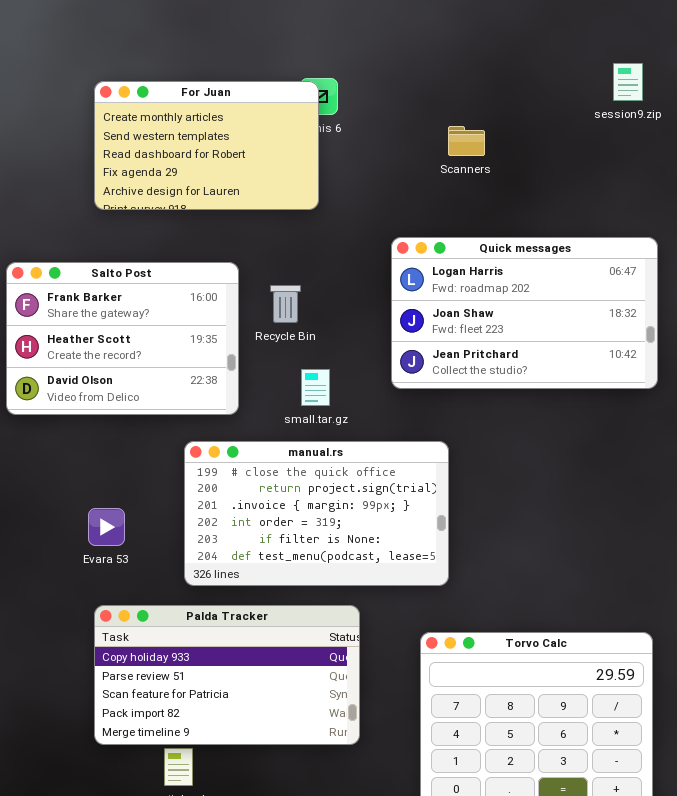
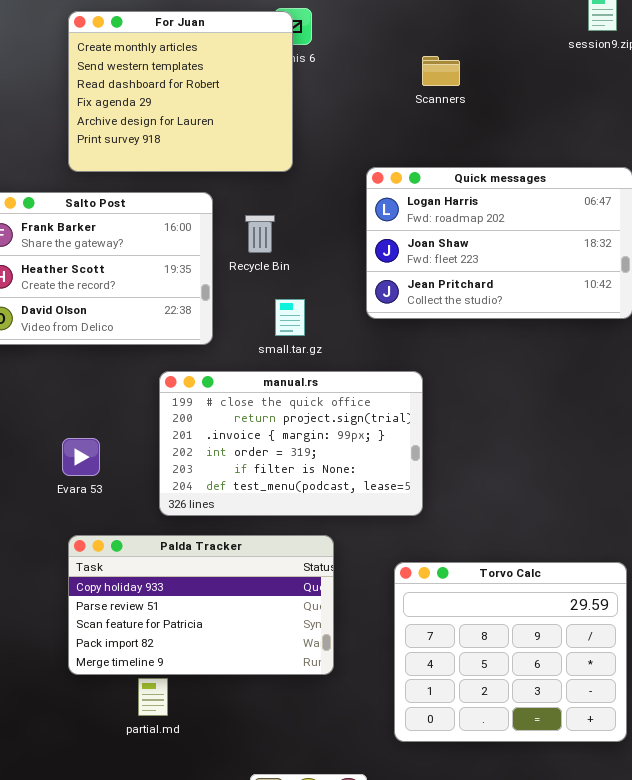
For Juan: [94,81,319,210] -> [68,11,293,172], resized

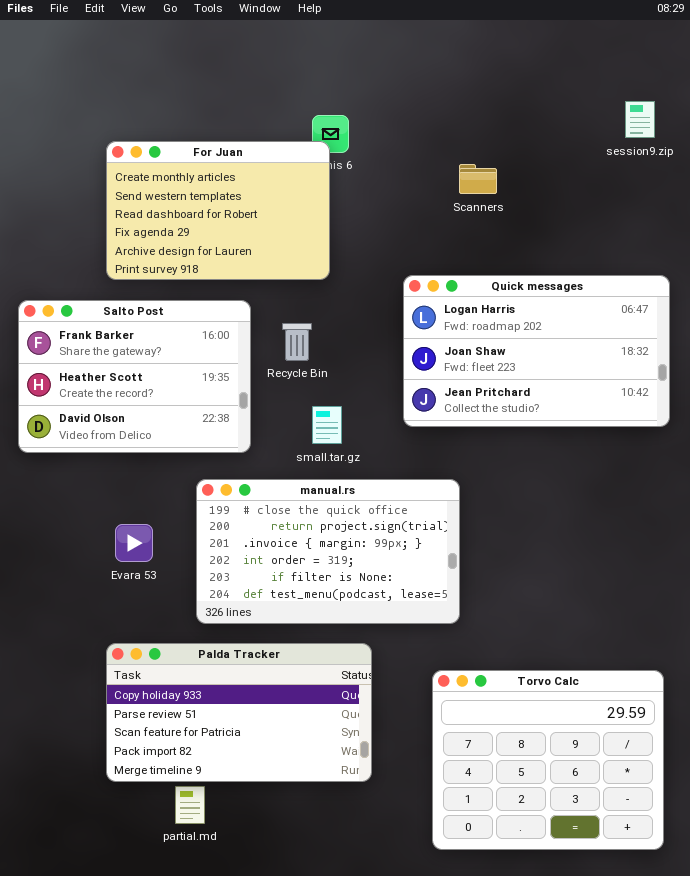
For Juan: [68,11,293,172] -> [106,141,330,280], resized
Evara 53: [62,438,100,476] -> [115,524,153,562], moved

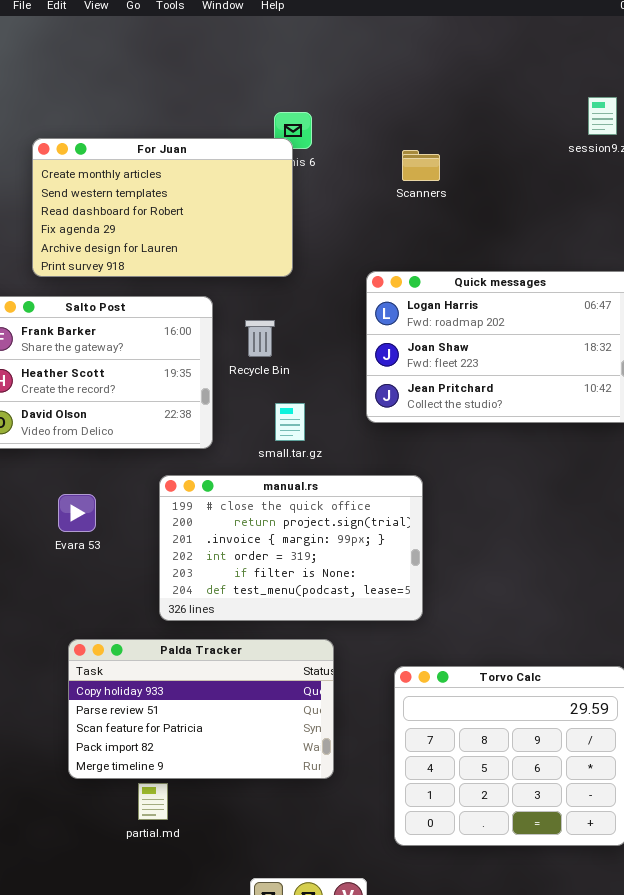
For Juan: [106,141,330,280] -> [32,138,293,277], resized
Scanners: [459,164,497,194] -> [402,150,440,181], moved
Evara 53: [115,524,153,562] -> [58,494,96,532], moved

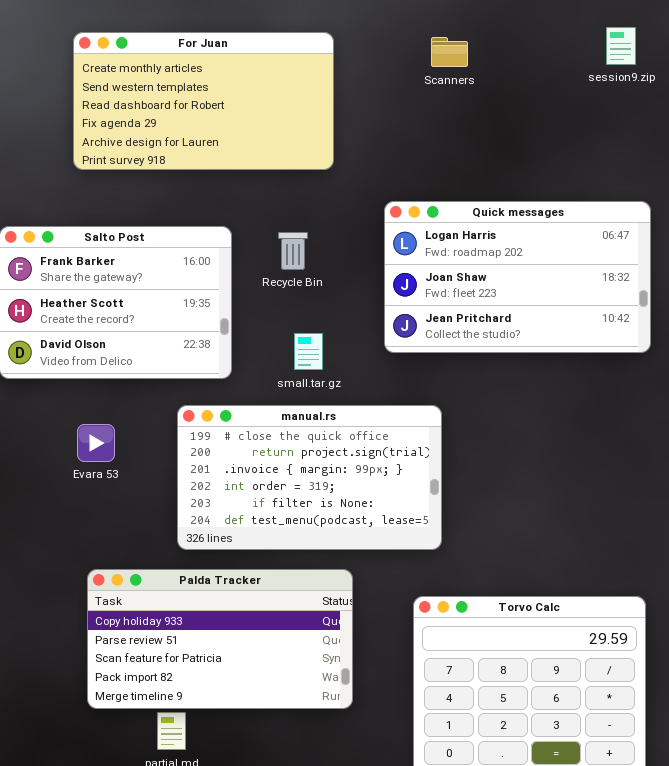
For Juan: [32,138,293,277] -> [73,32,334,170], moved
Scanners: [402,150,440,181] -> [431,37,468,67], moved
Recycle Bin: [245,320,275,357] -> [278,232,308,270], moved

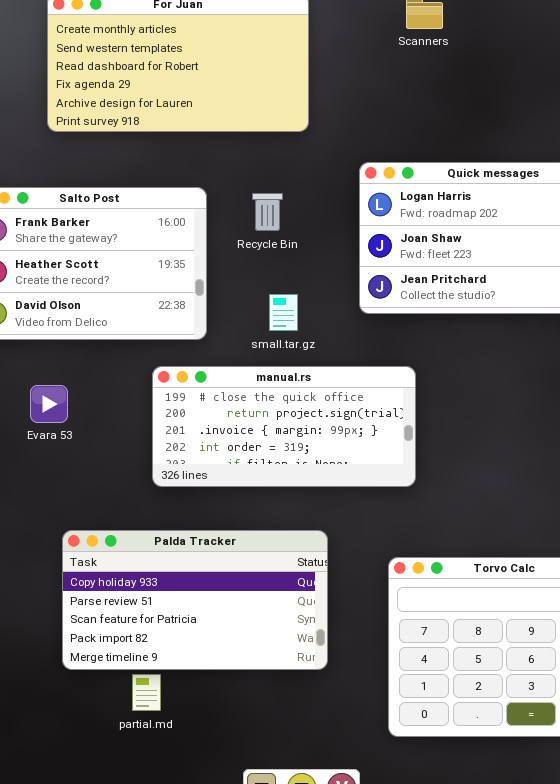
manual.rs: [177,405,442,550] -> [152,366,416,487], resized
Evara 53: [77,424,115,462] -> [30,385,68,423], moved

